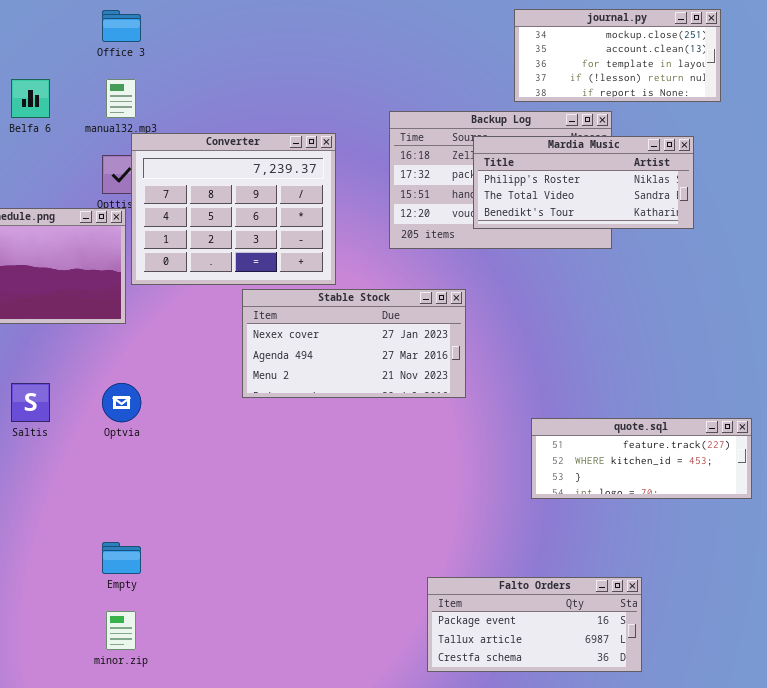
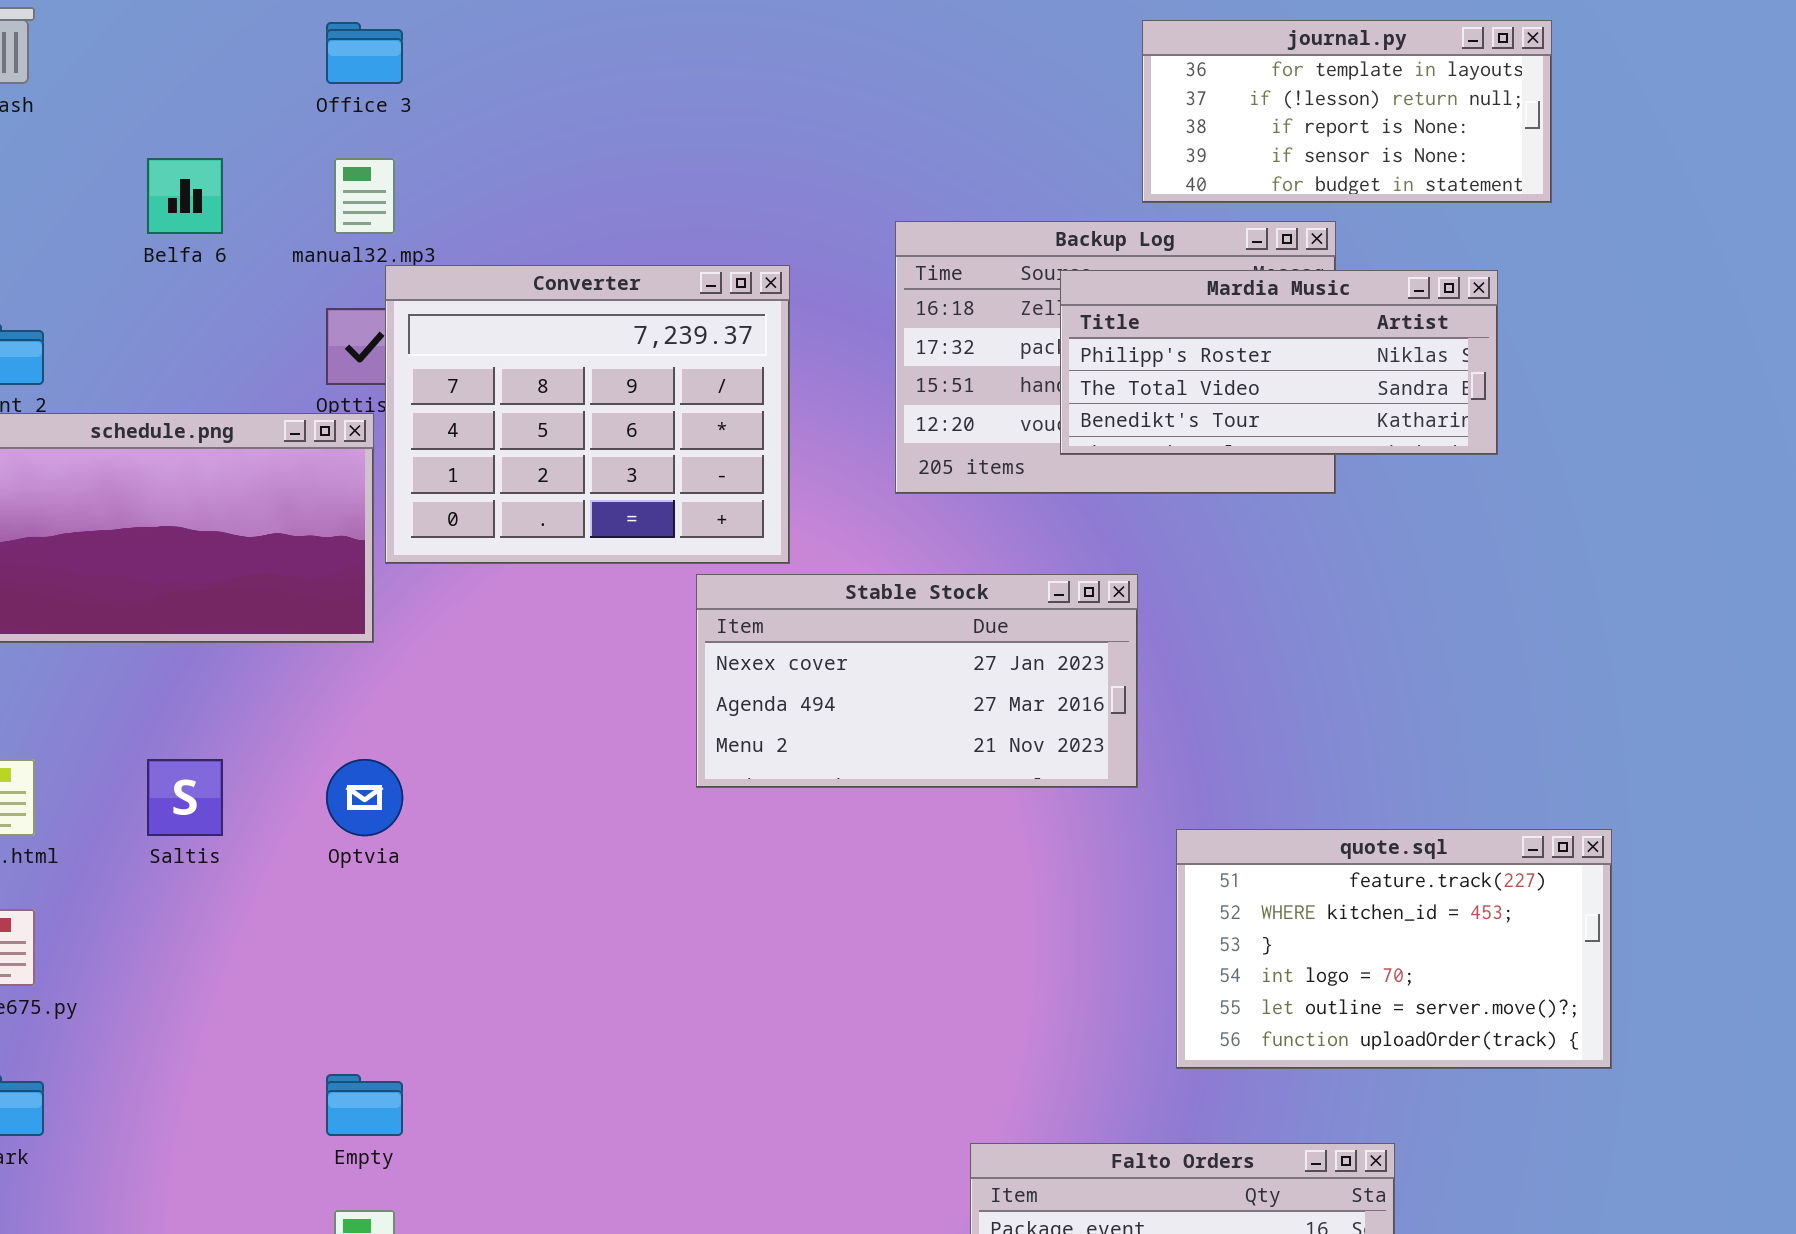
journal.py: [514,9,721,102] -> [1142,20,1552,203], scrolled down 2 rows
Stable Stock: [242,289,466,398] -> [696,574,1138,788], moved
quote.sql: [531,418,752,499] -> [1176,829,1612,1069], resized

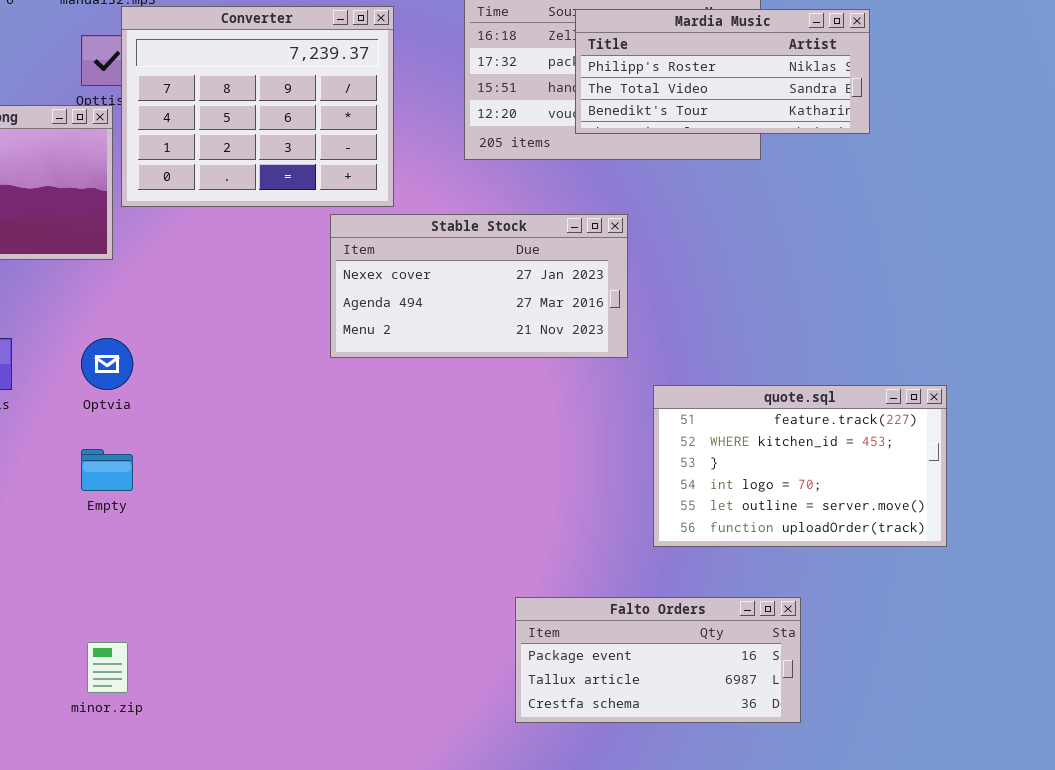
Empty: [326,1074,403,1136] -> [81,449,133,491], moved

